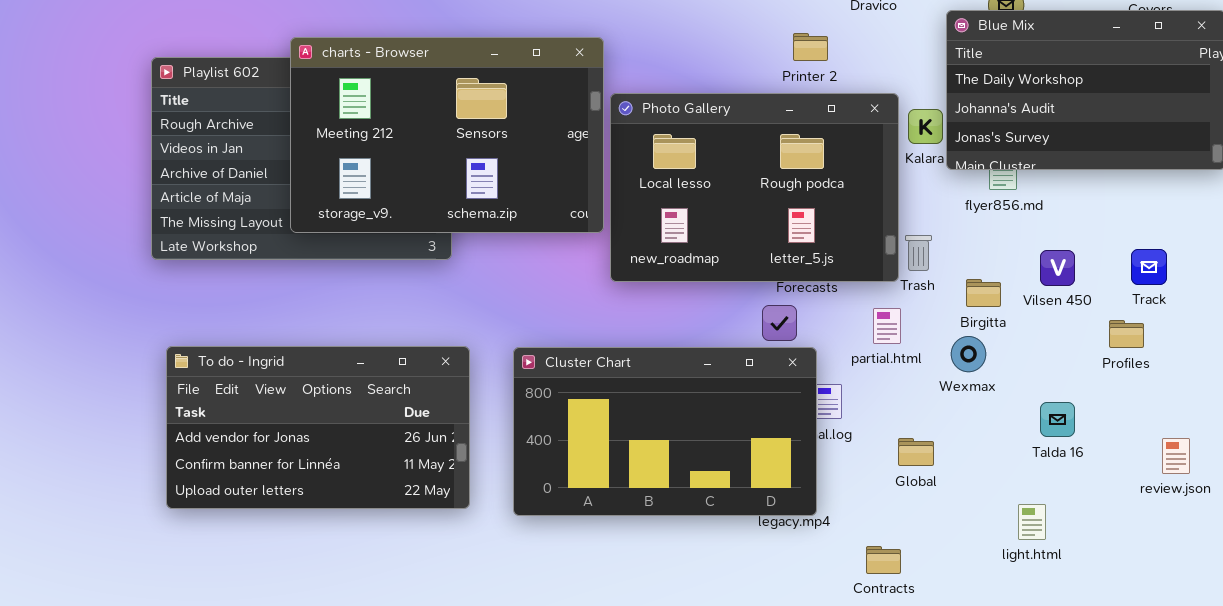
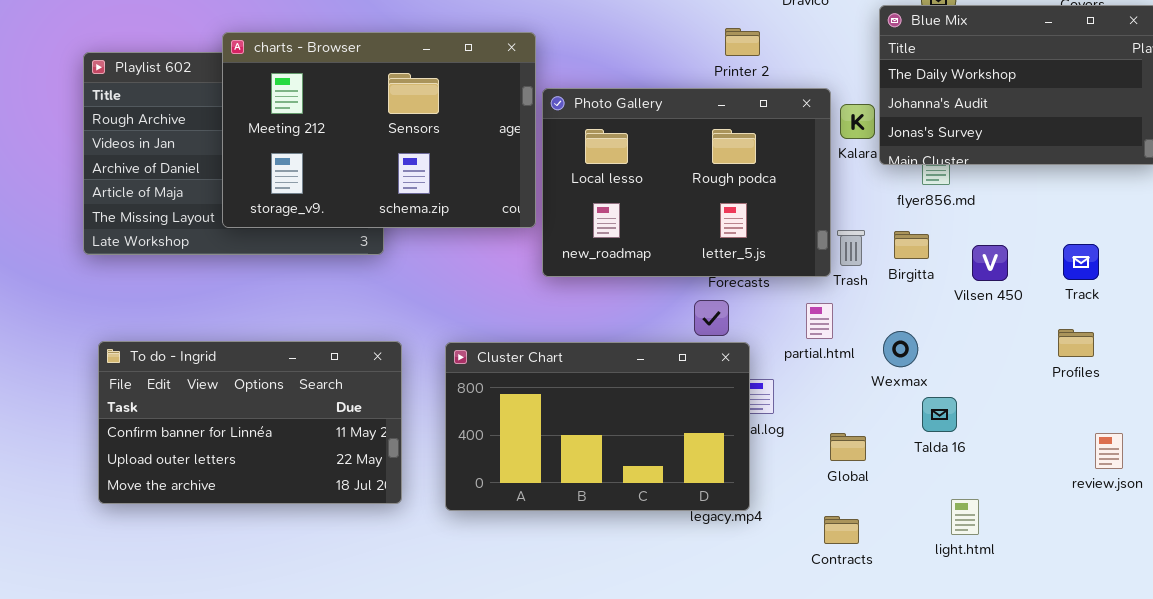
Birgitta: [966,279,1001,307] -> [894,231,929,259], moved
Profiles: [1109,320,1144,348] -> [1058,329,1094,357], moved
To do - Ingrid: [166,346,470,509] -> [98,341,402,504], scrolled down 1 row
Talda 16: [1040,402,1075,437] -> [922,397,957,432], moved
Contracts: [866,546,901,574] -> [824,516,859,544], moved

